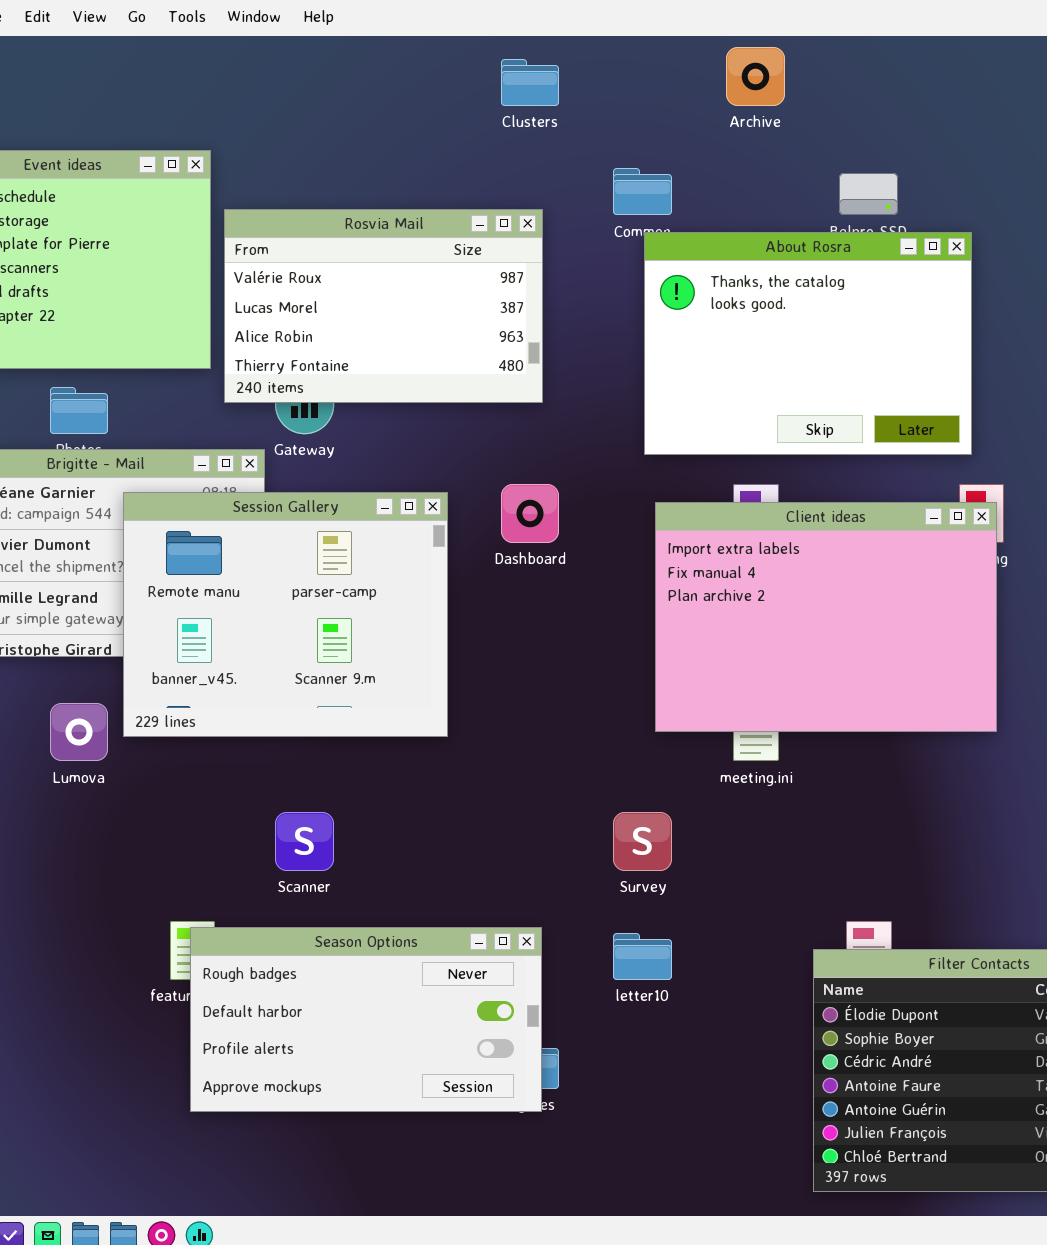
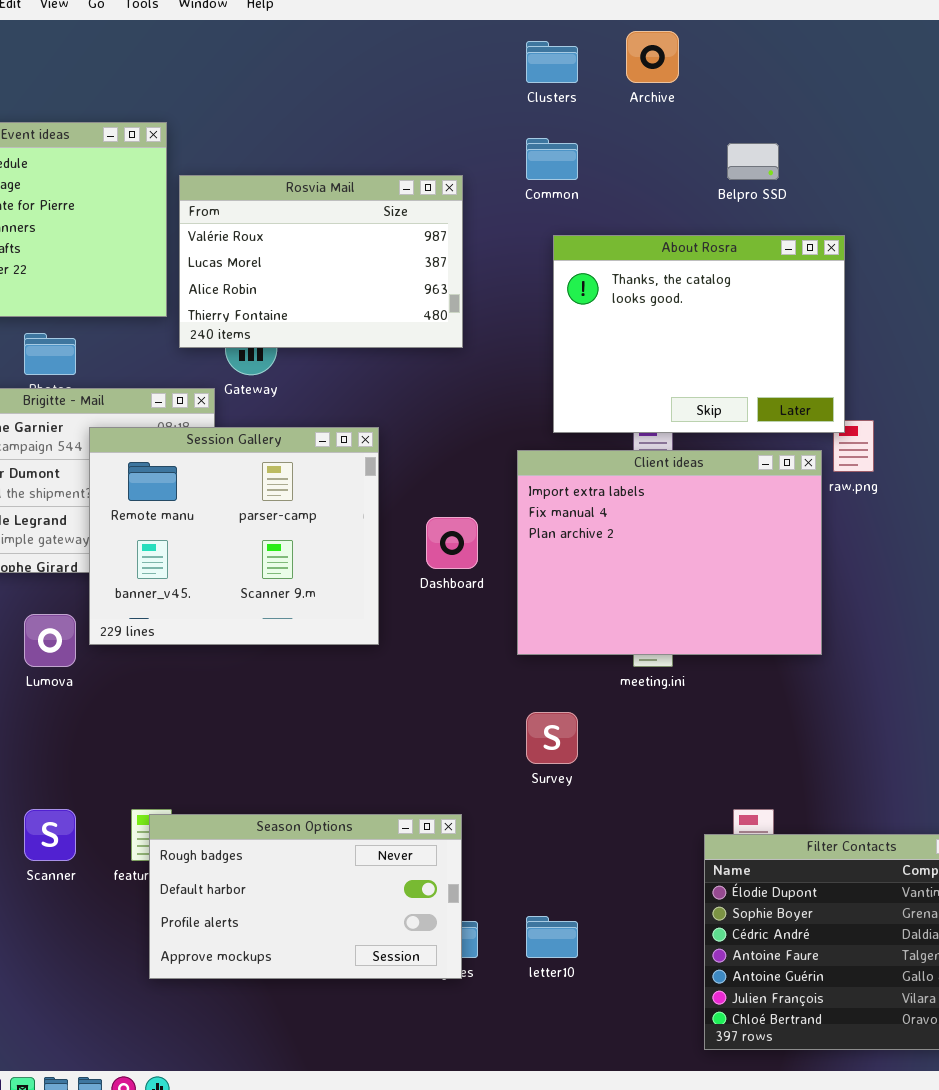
Clusters: [501,59,559,106] -> [526,41,578,83], moved
About Rosra: [644,232,972,455] -> [553,235,845,433], moved
Dashboard: [501,484,559,543] -> [426,517,478,569], moved
Client ideas: [655,502,997,732] -> [517,450,822,655], moved
Scanner: [275,812,334,871] -> [24,809,76,861], moved
letter10: [613,933,672,980] -> [526,916,578,958], moved

